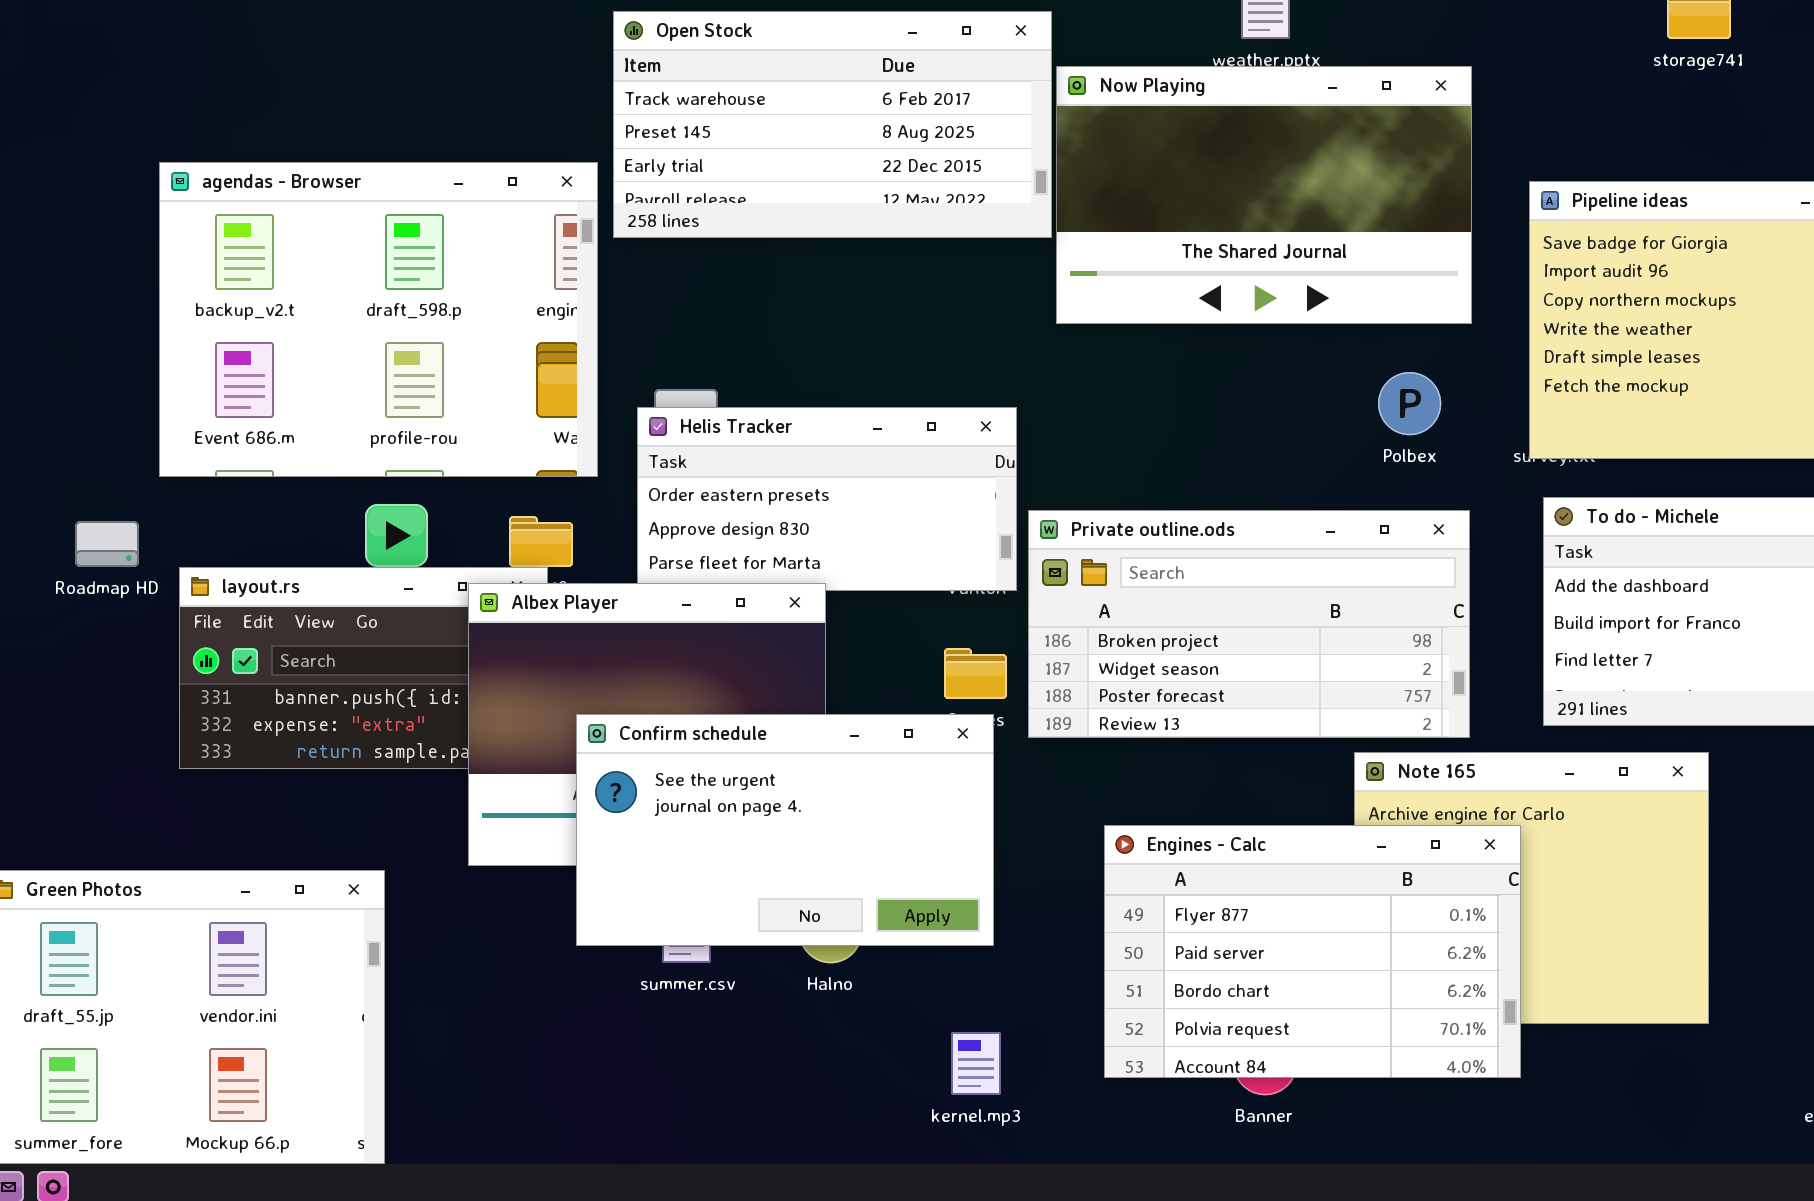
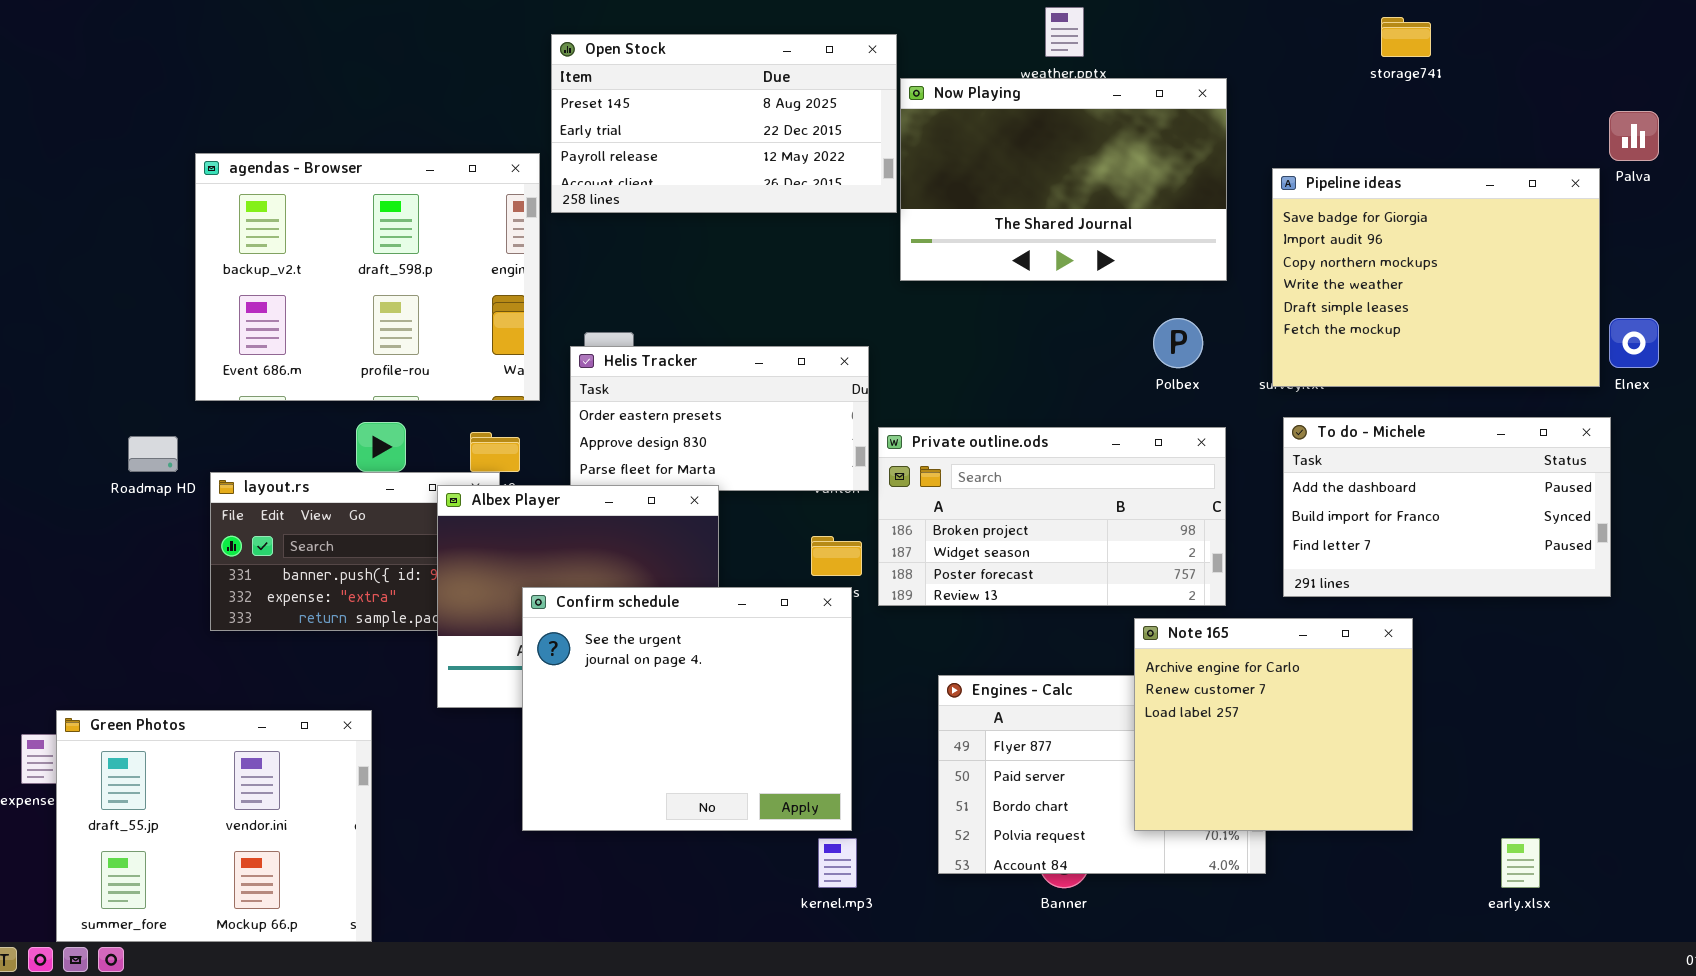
Open Stock: [613,11,1052,238] -> [551,34,897,213], scrolled down 1 row
Confirm schedule: [576,714,994,946] -> [522,587,852,831], resized
Note 165: [1354,752,1709,1024] -> [1134,618,1413,831], raised

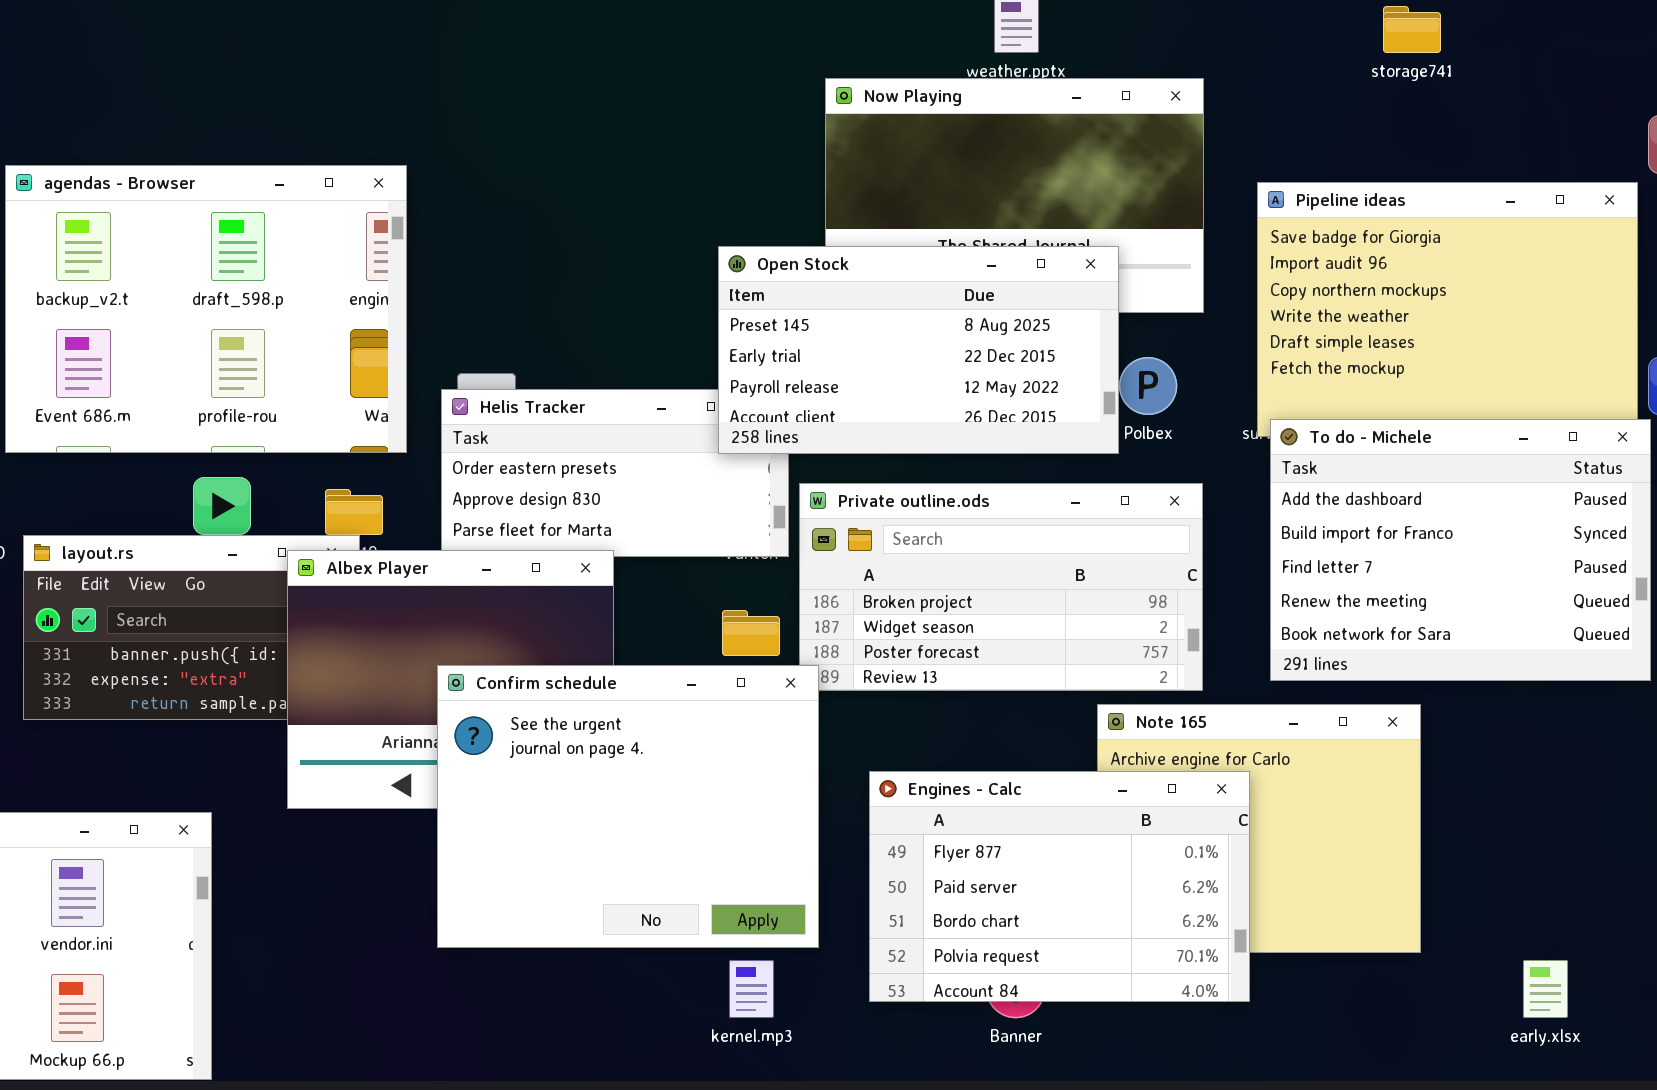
Open Stock: [551,34,897,213] -> [718,246,1119,454], moved
To do - Michele: [1283,417,1611,597] -> [1270,419,1651,681], resized
Confirm schedule: [522,587,852,831] -> [437,665,819,948], moved
Engines - Calc: [938,675,1266,874] -> [869,771,1250,1002], raised

